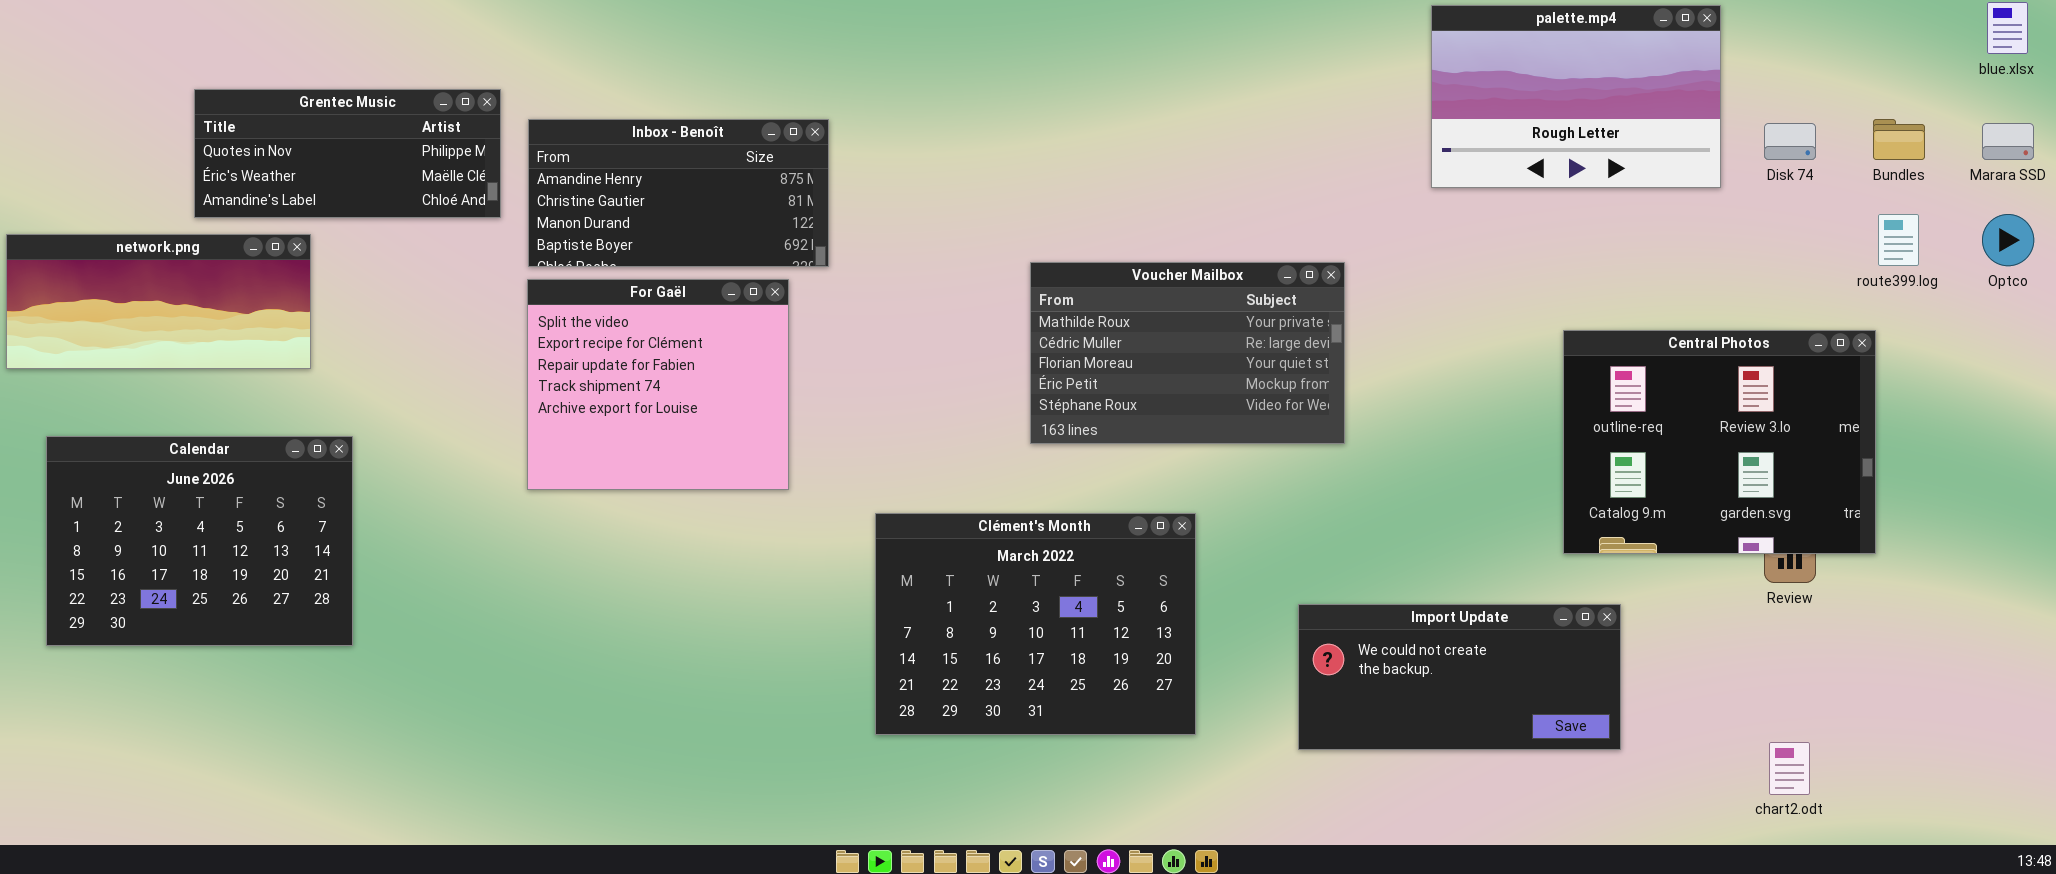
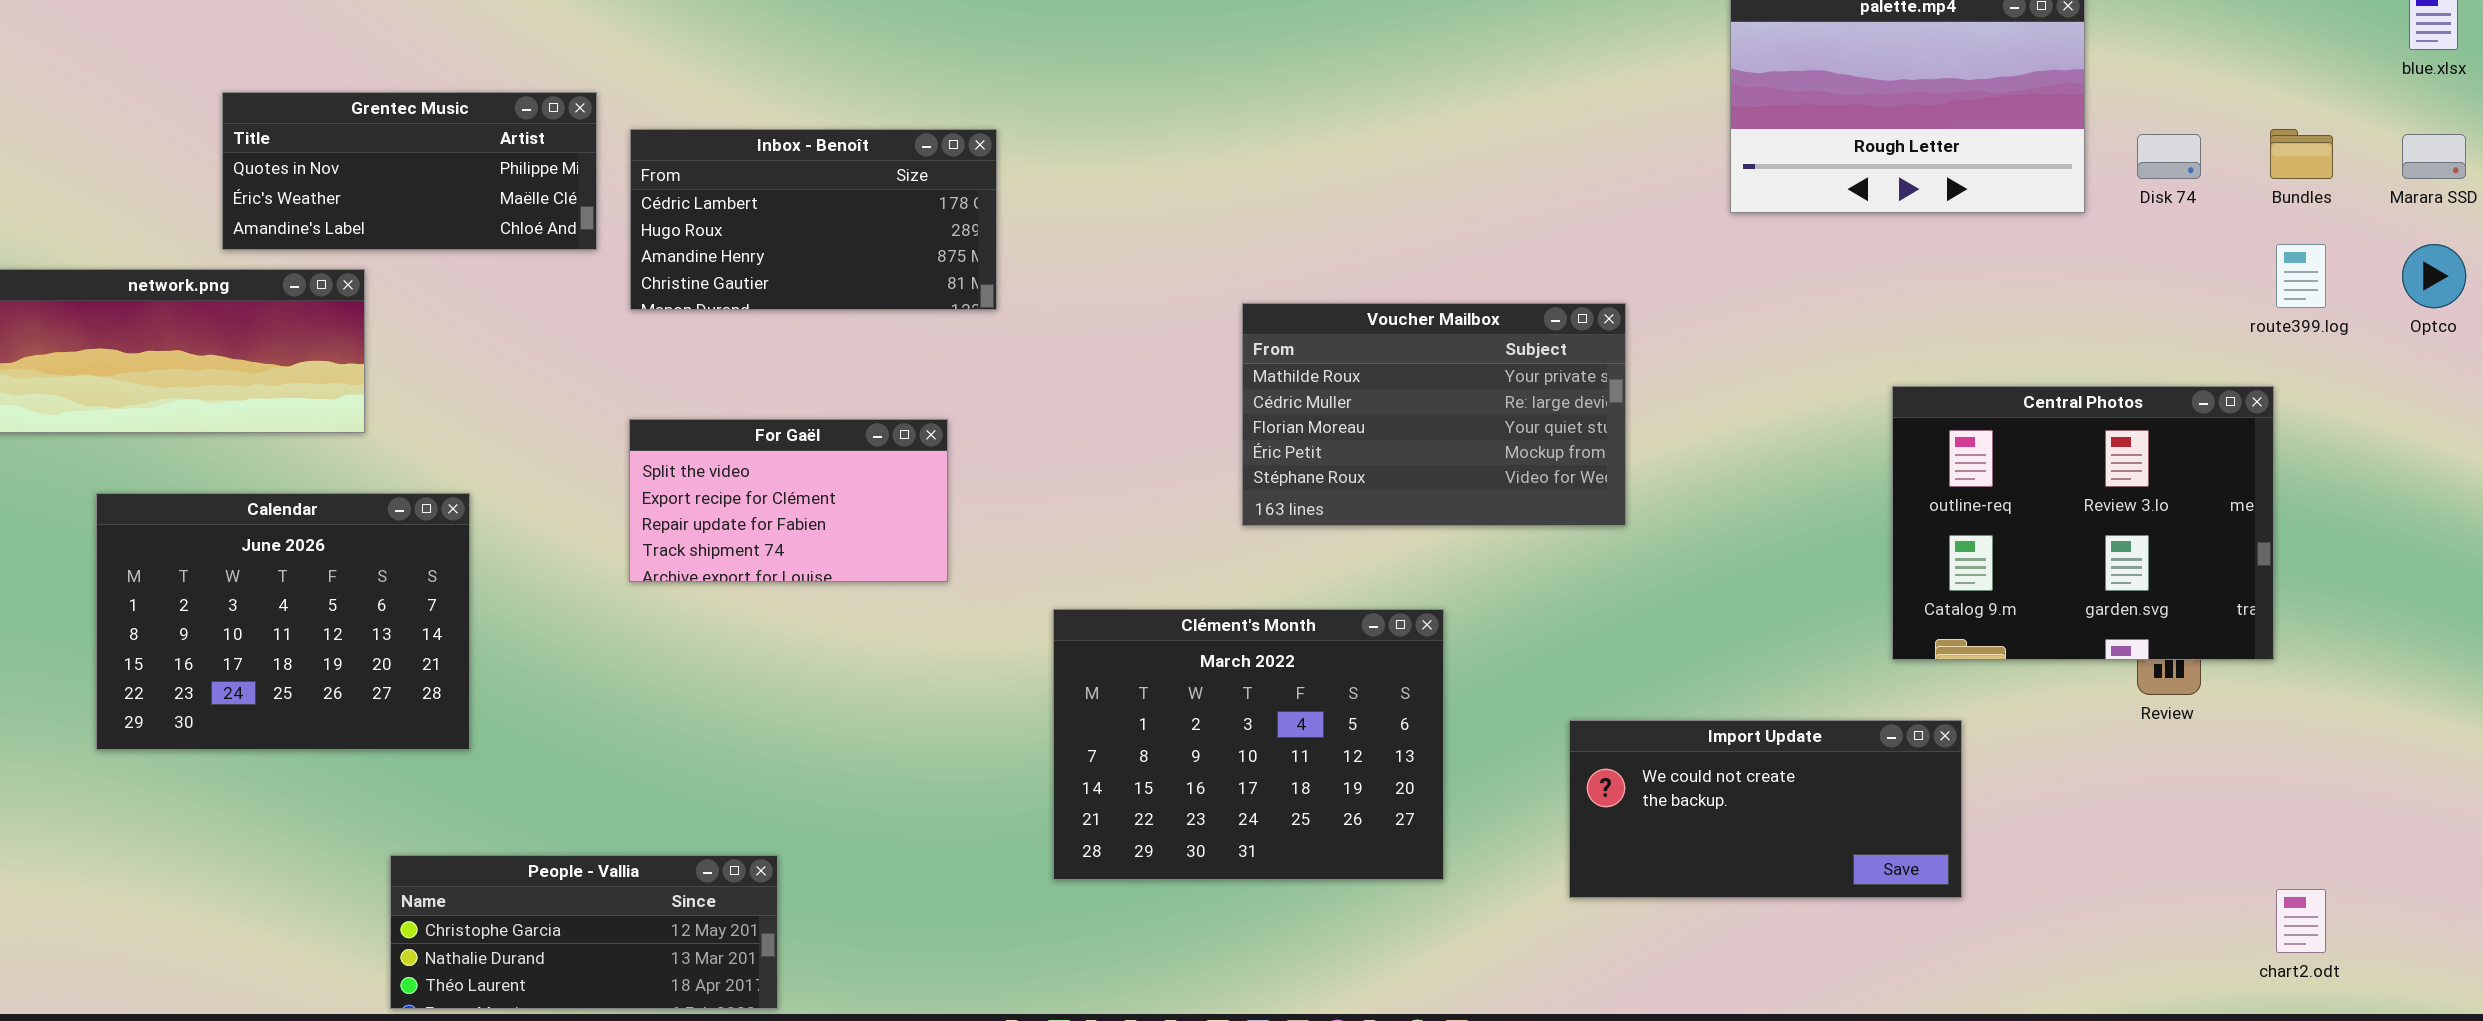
Inbox - Benoît: [528,119,829,267] -> [630,129,997,310], scrolled up 2 rows
For Gaël: [527,279,789,490] -> [629,419,948,582], resized
Calendar: [46,436,353,646] -> [96,493,470,750], moved
People - Vallia: none -> [390,855,778,1009], opened
chart2.odt: [1769,742,1810,795] -> [2276,889,2326,953], moved

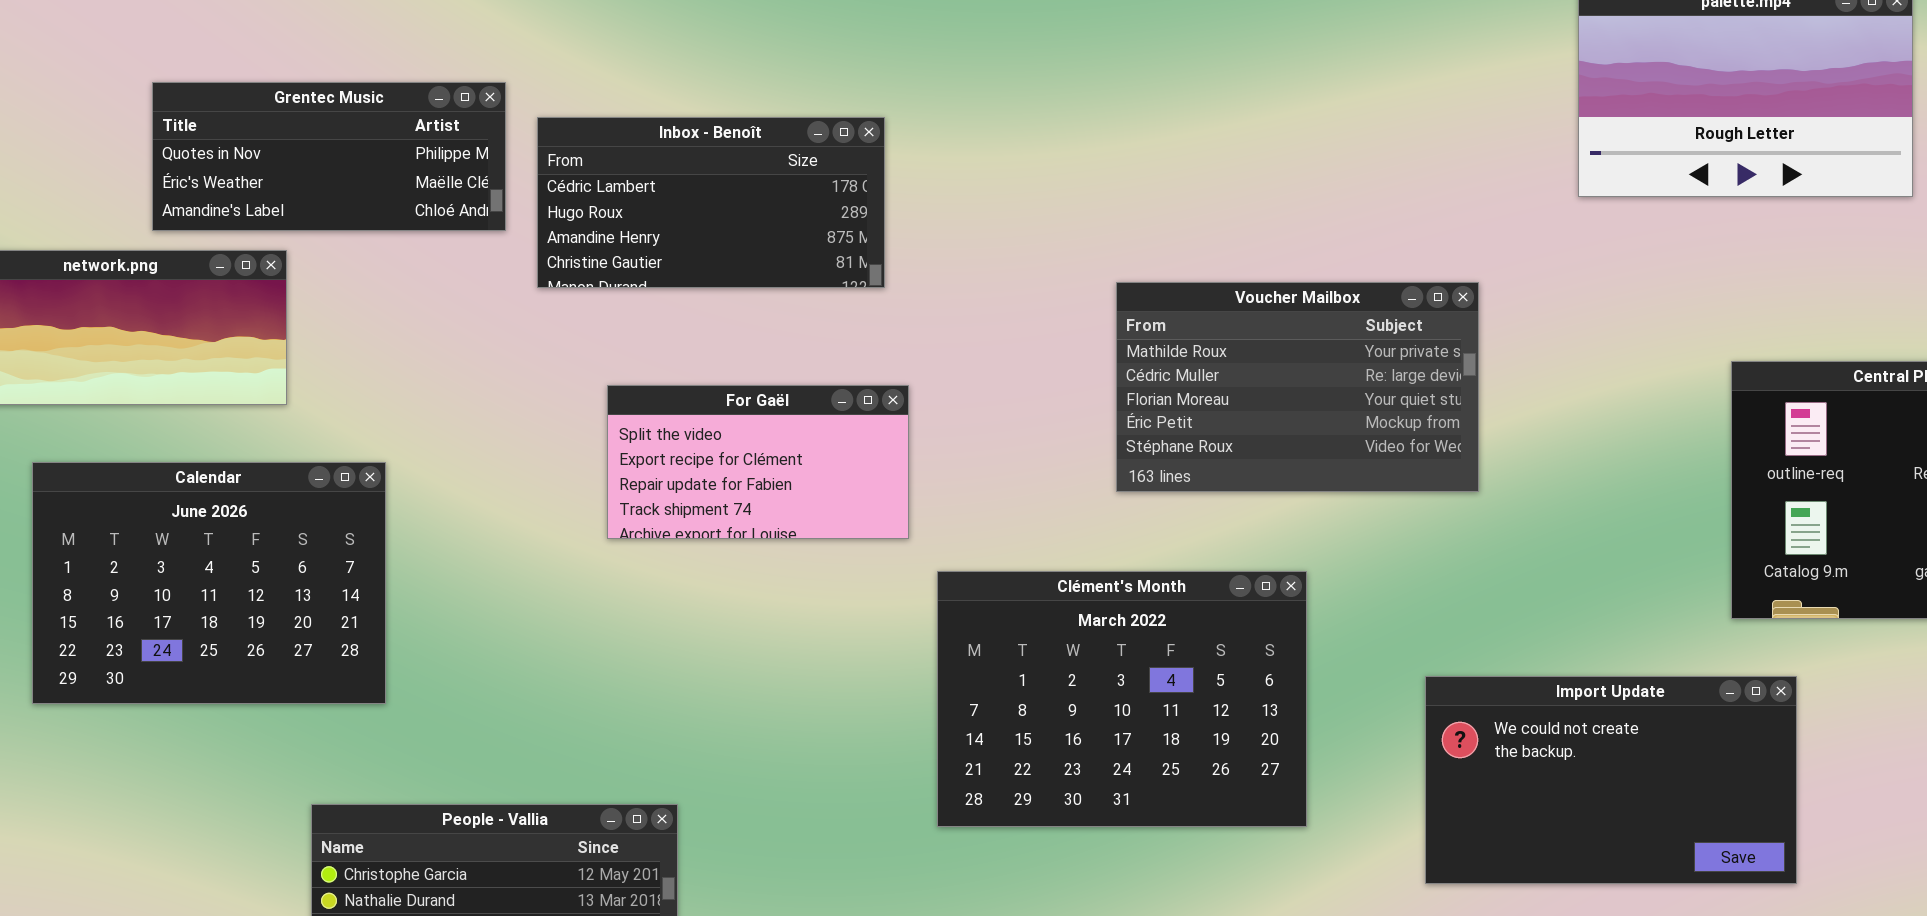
For Gaël: [629,419,948,582] -> [607,385,909,539], moved
Import Update: [1569,720,1962,898] -> [1425,676,1797,884], resized

